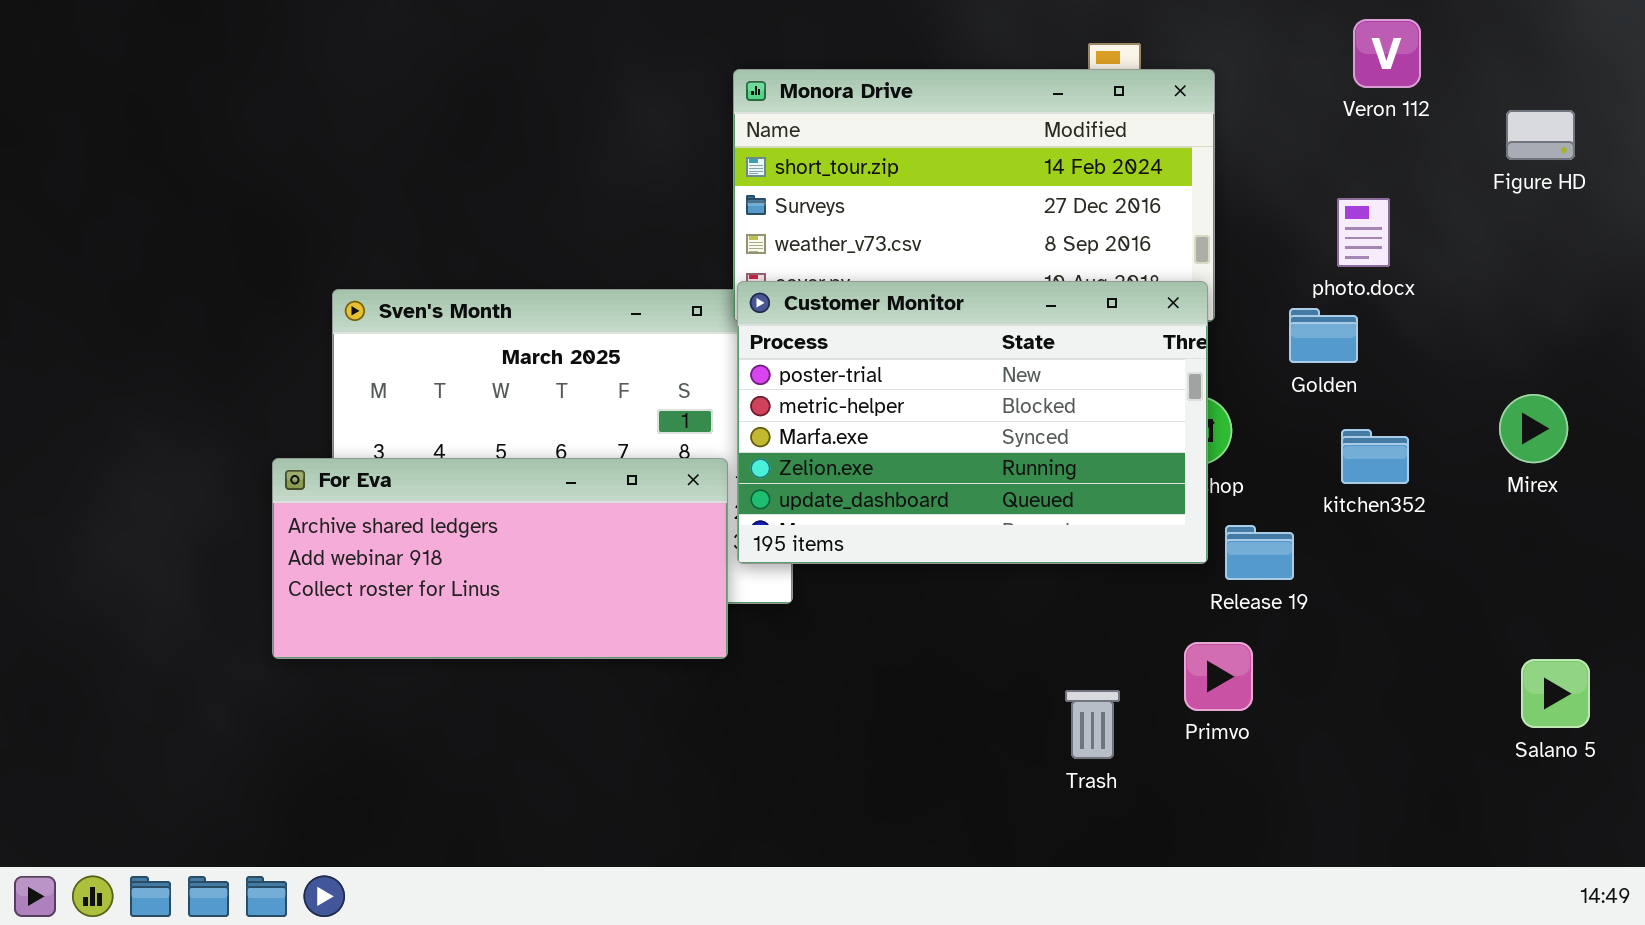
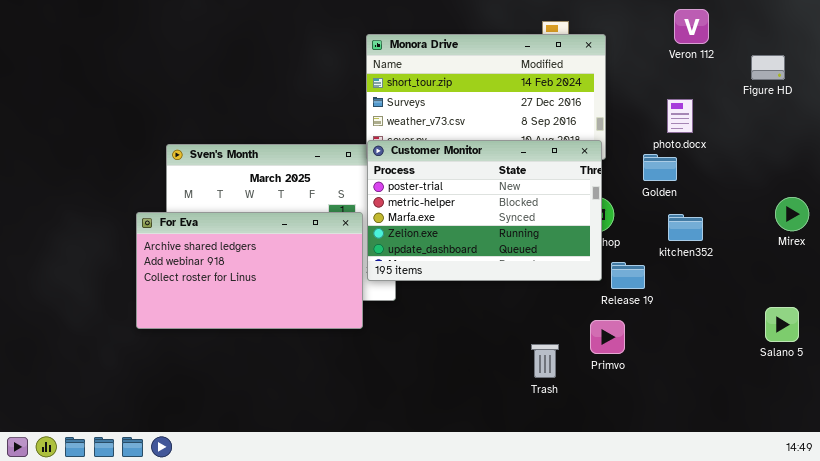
Mirex: [1499,394,1568,463] -> [775,197,809,231], moved
For Eva: [272,458,728,659] -> [136,212,363,329], resized
Salano 5: [1521,659,1590,728] -> [765,307,799,342], moved

